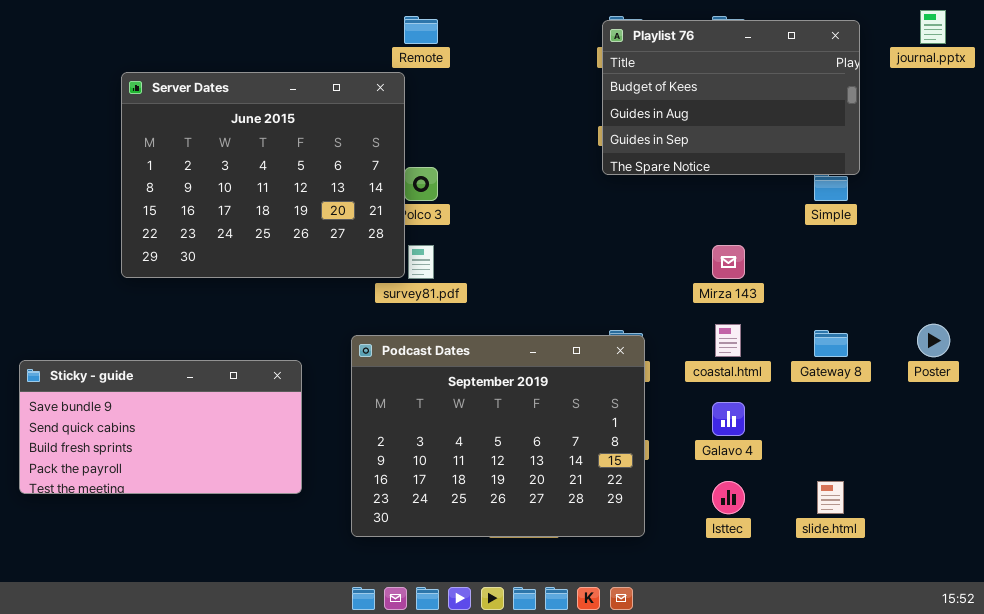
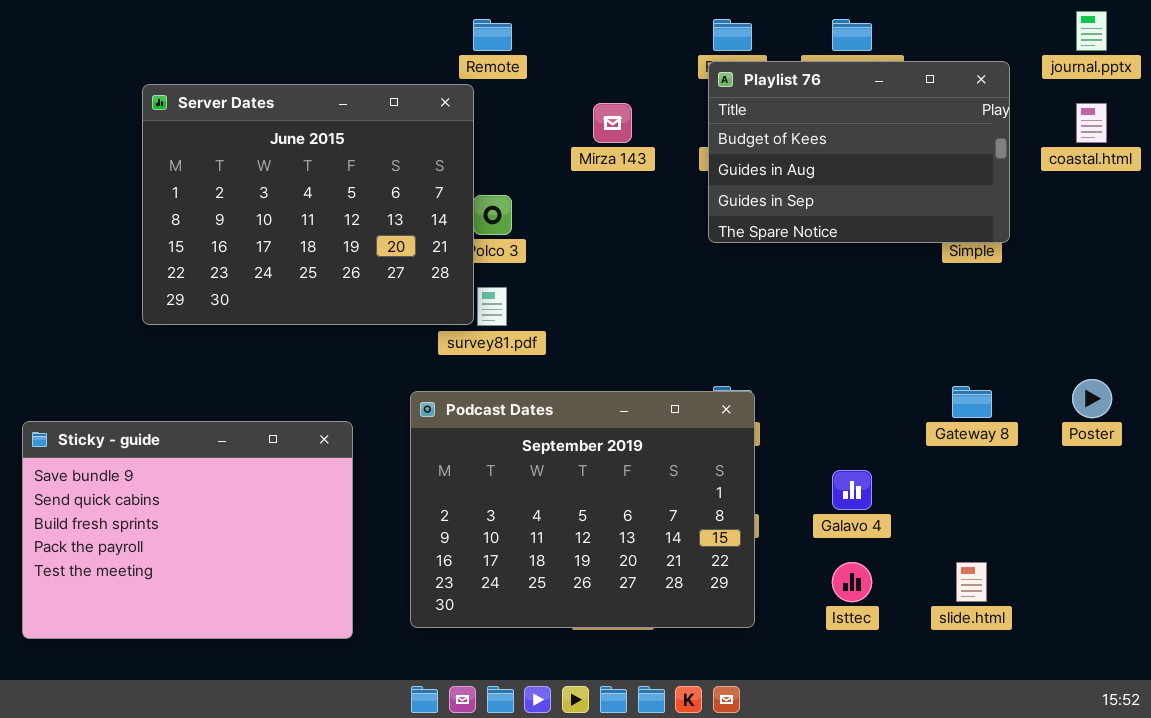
Playlist 76: [602,20,860,175] -> [708,61,1010,243], moved
Mirza 143: [712,245,745,279] -> [593,103,632,143], moved
coastal.html: [715,324,741,357] -> [1076,103,1107,143], moved
Sticky - guide: [19,360,302,494] -> [22,421,353,639], resized

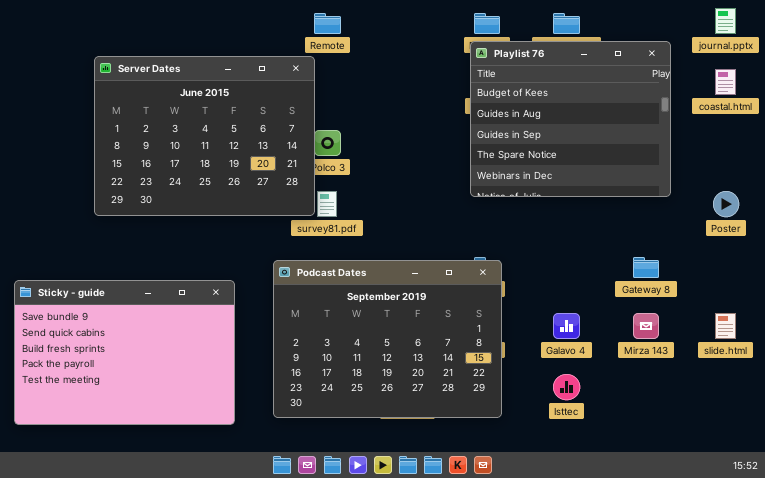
Playlist 76: [708,61,1010,243] -> [470,41,671,197], resized
Mirza 143: [593,103,632,143] -> [633,313,659,339], moved
Poster: [1072,379,1112,418] -> [713,191,739,217], moved
slide.html: [956,562,987,602] -> [715,313,736,339], moved

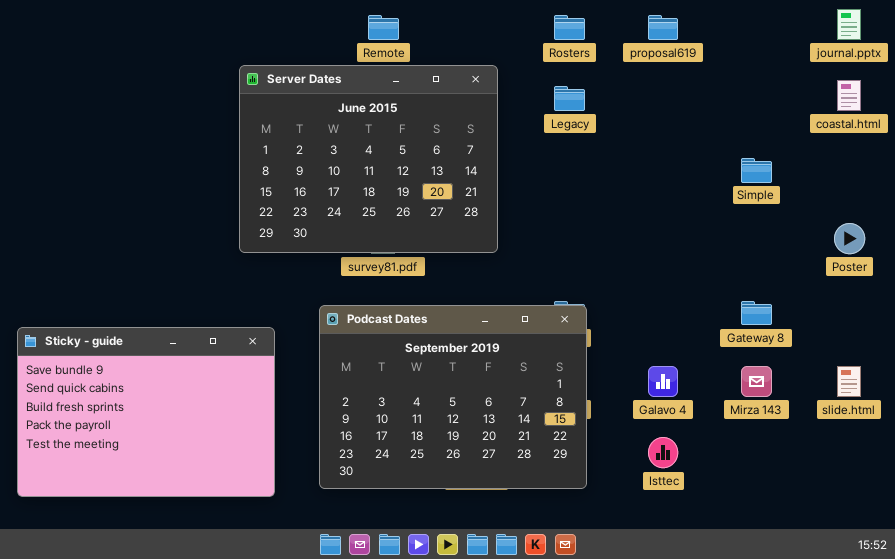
Playlist 76: [470,41,671,197] -> none, closed
Server Dates: [94,56,315,216] -> [239,65,498,253], moved

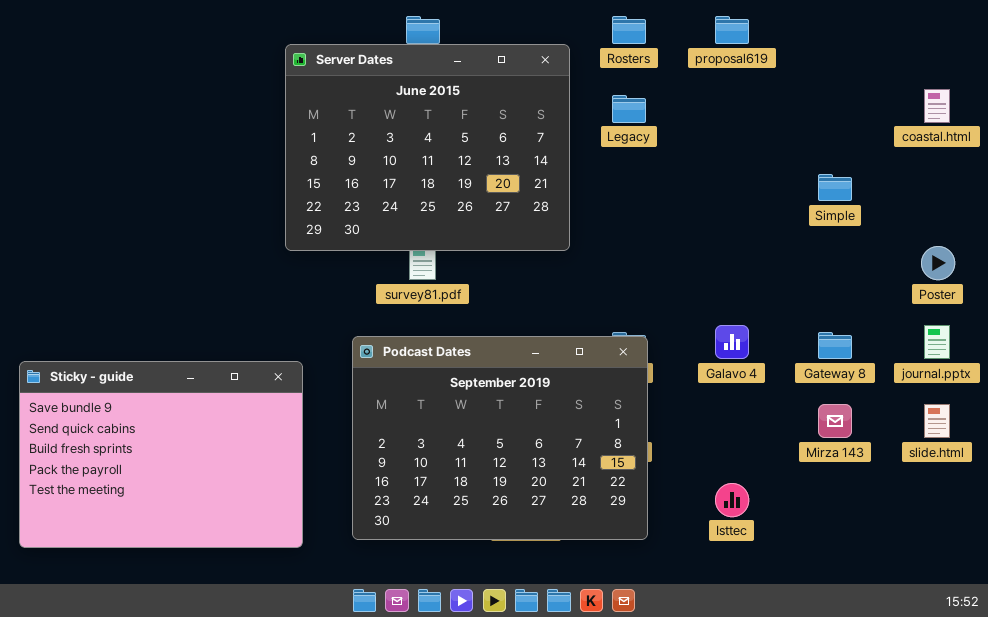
journal.pptx: [837,9,861,40] -> [924,325,950,359], moved
Server Dates: [239,65,498,253] -> [285,44,570,251], moved
Galavo 4: [648,366,678,397] -> [715,325,749,359], moved

